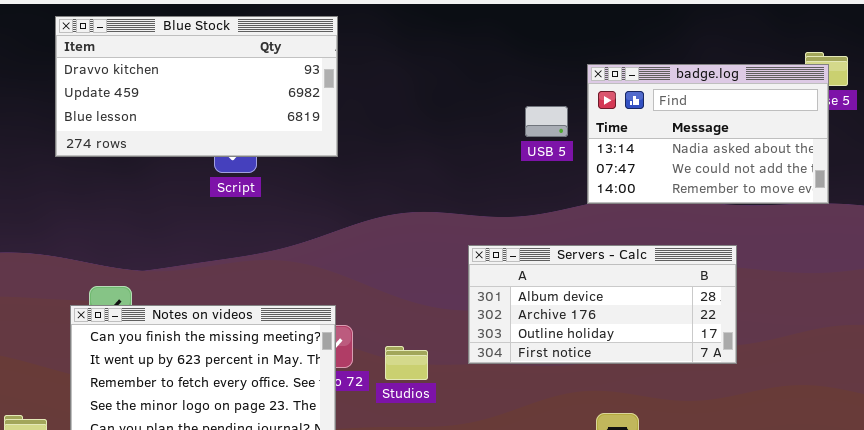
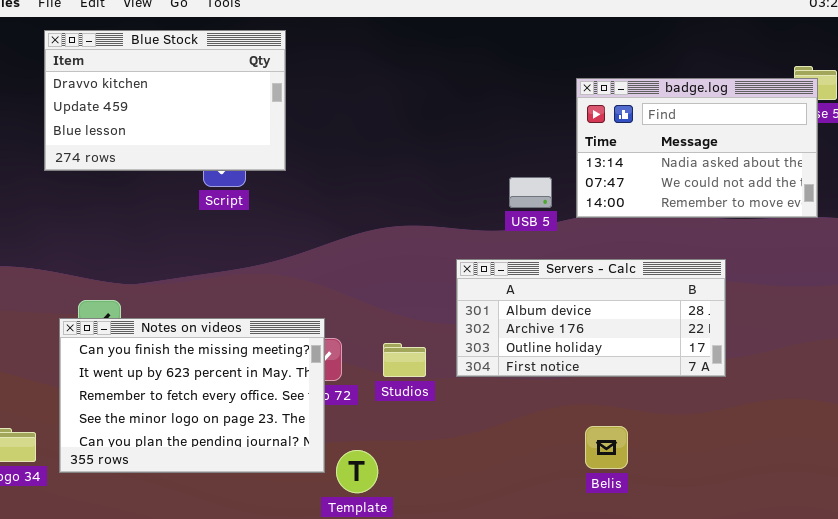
Blue Stock: [55,16,338,157] -> [44,30,286,171], resized
USB 5: [525,106,568,137] -> [509,177,552,208], moved
Studios: [385,346,428,380] -> [383,343,426,377], moved

